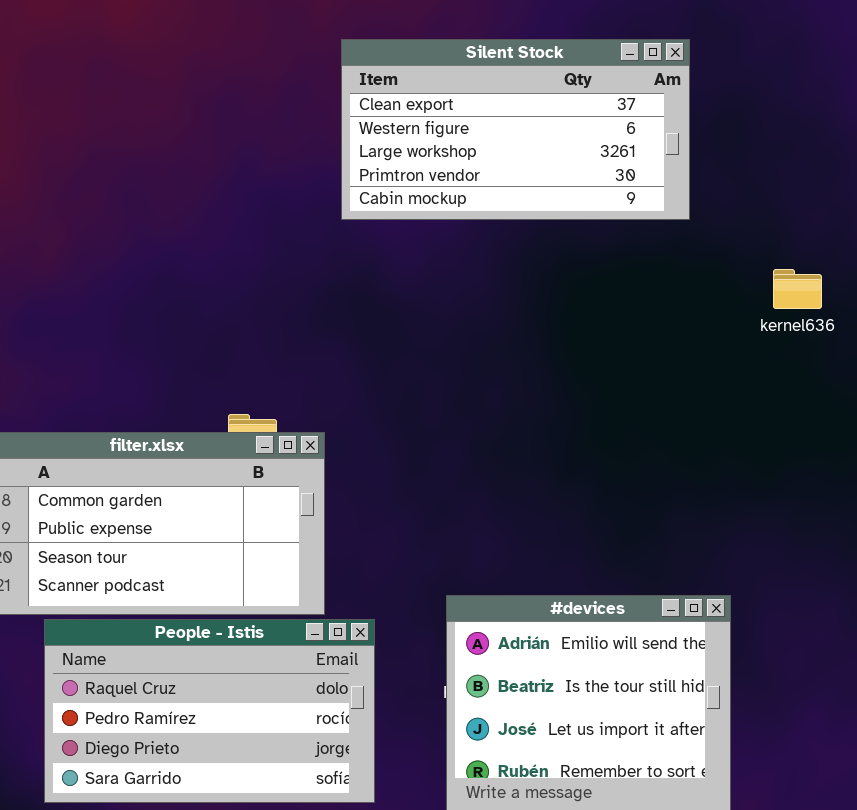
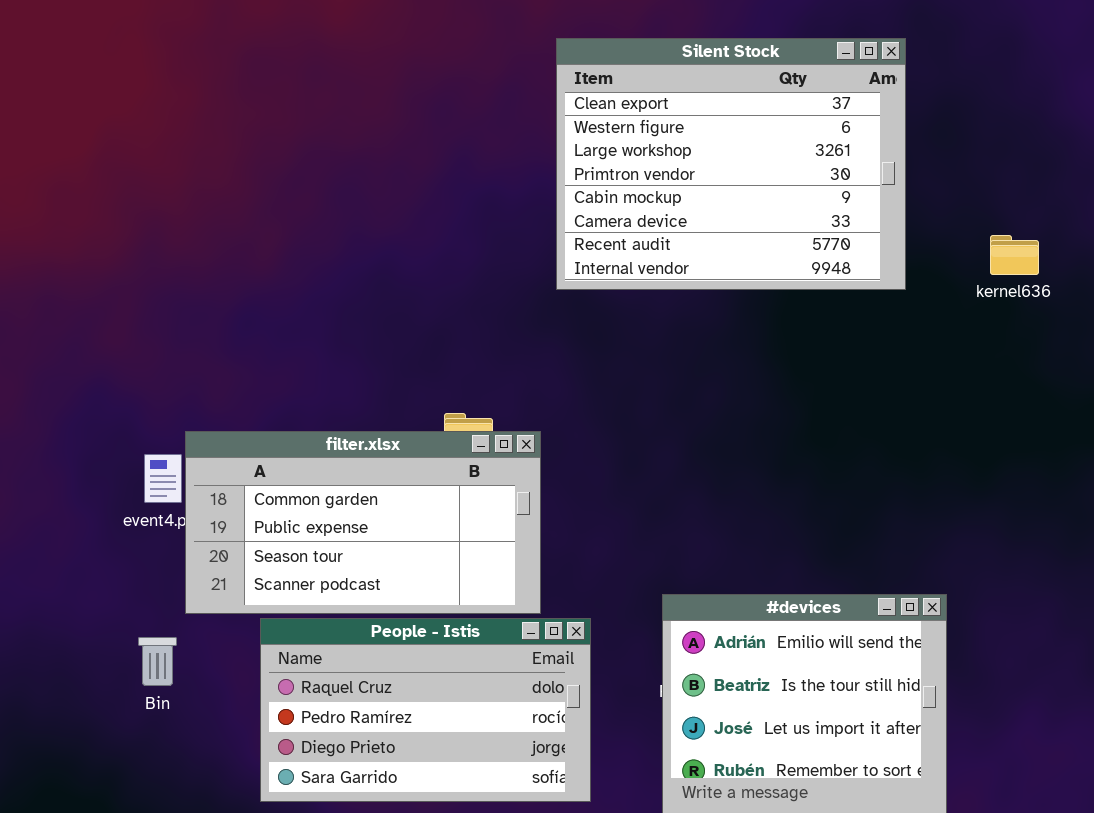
Silent Stock: [341,39,690,220] -> [556,38,906,290], resized
kernel636: [773,269,822,309] -> [990,235,1039,275], moved

